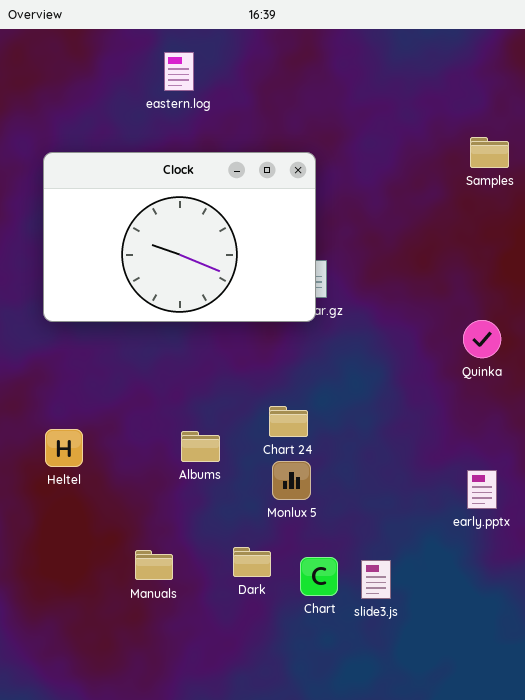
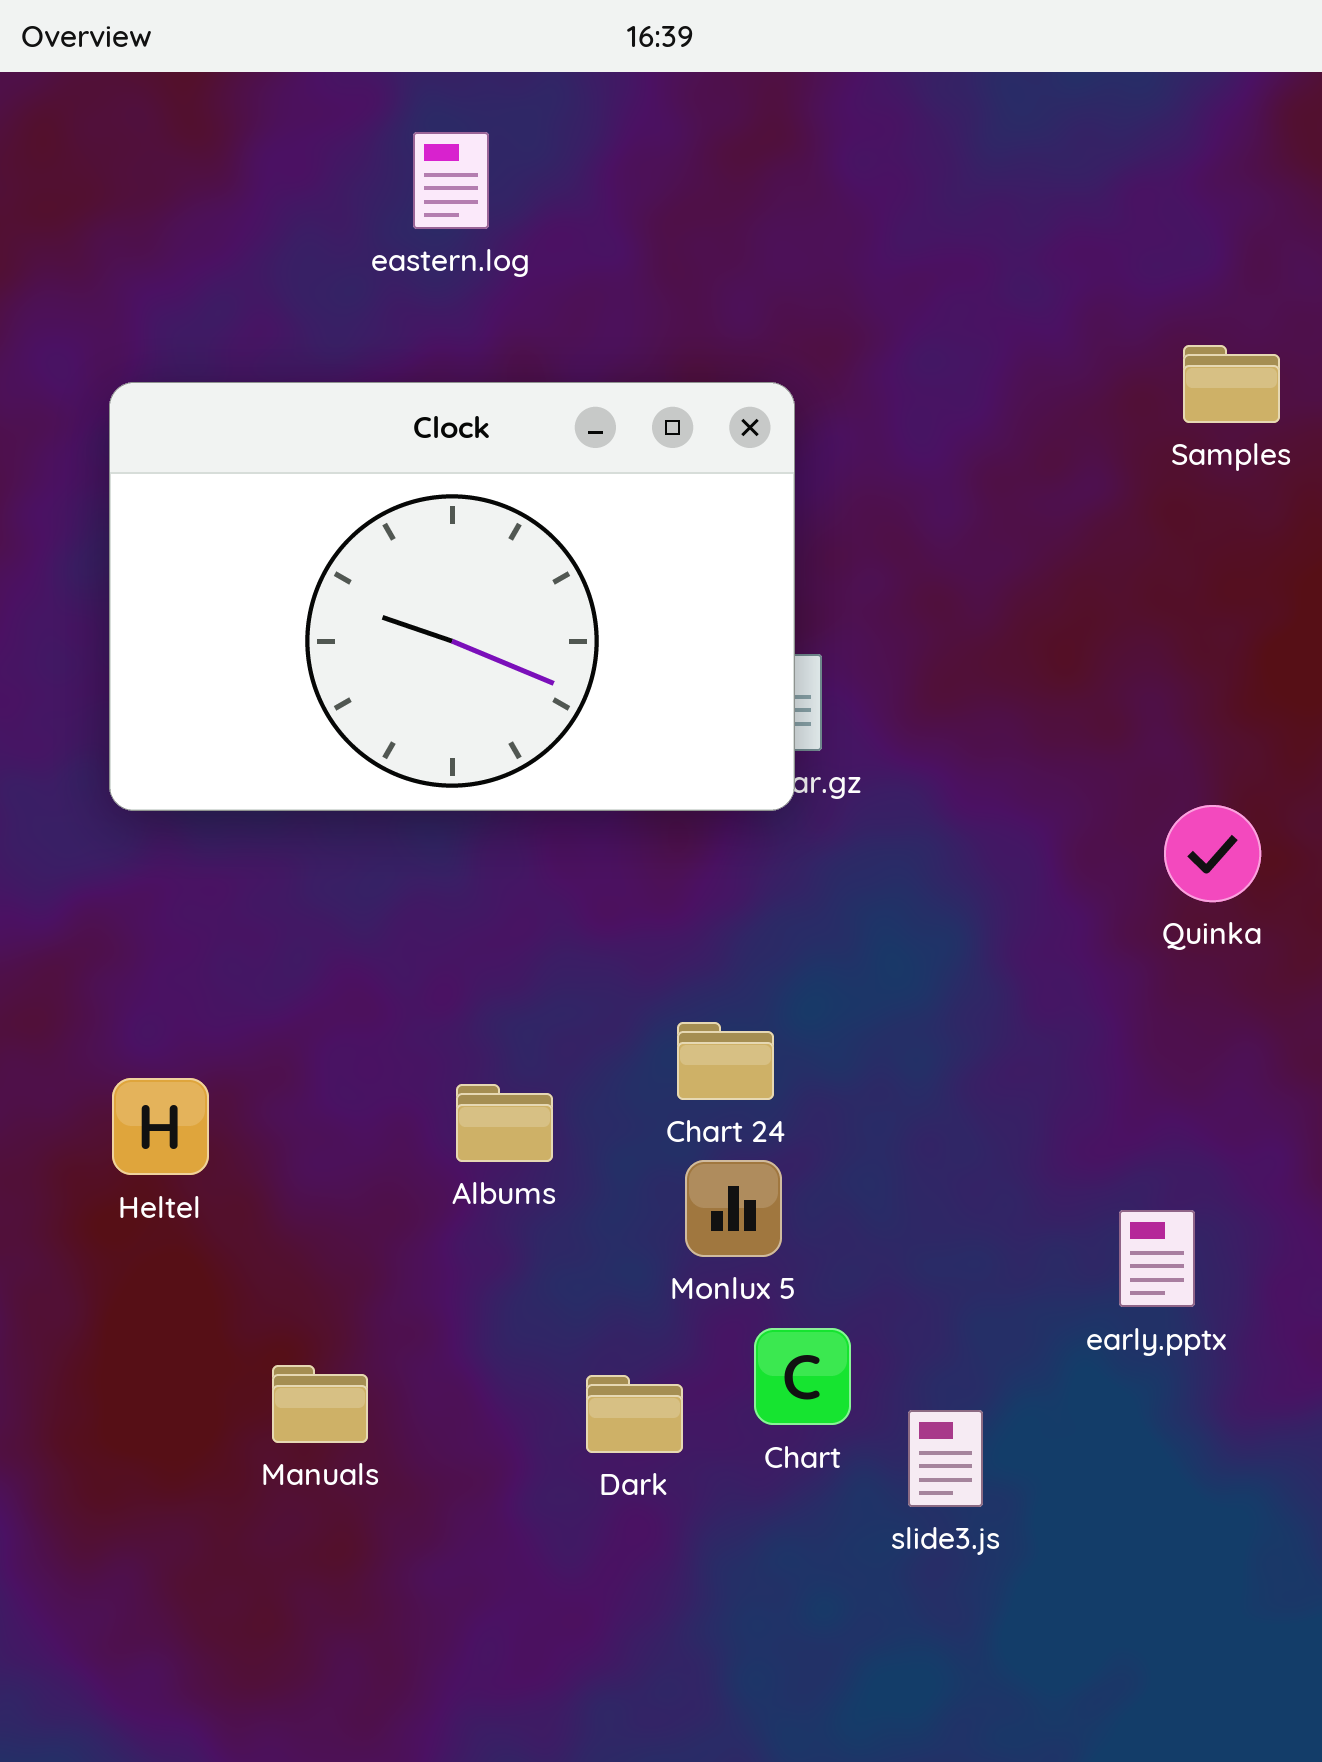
early.pptx: [467,470,497,509] -> [1119,1210,1195,1307], moved
Manuals: [135,550,173,580] -> [272,1365,368,1443], moved
Chart: [300,557,338,596] -> [754,1328,851,1425], moved

